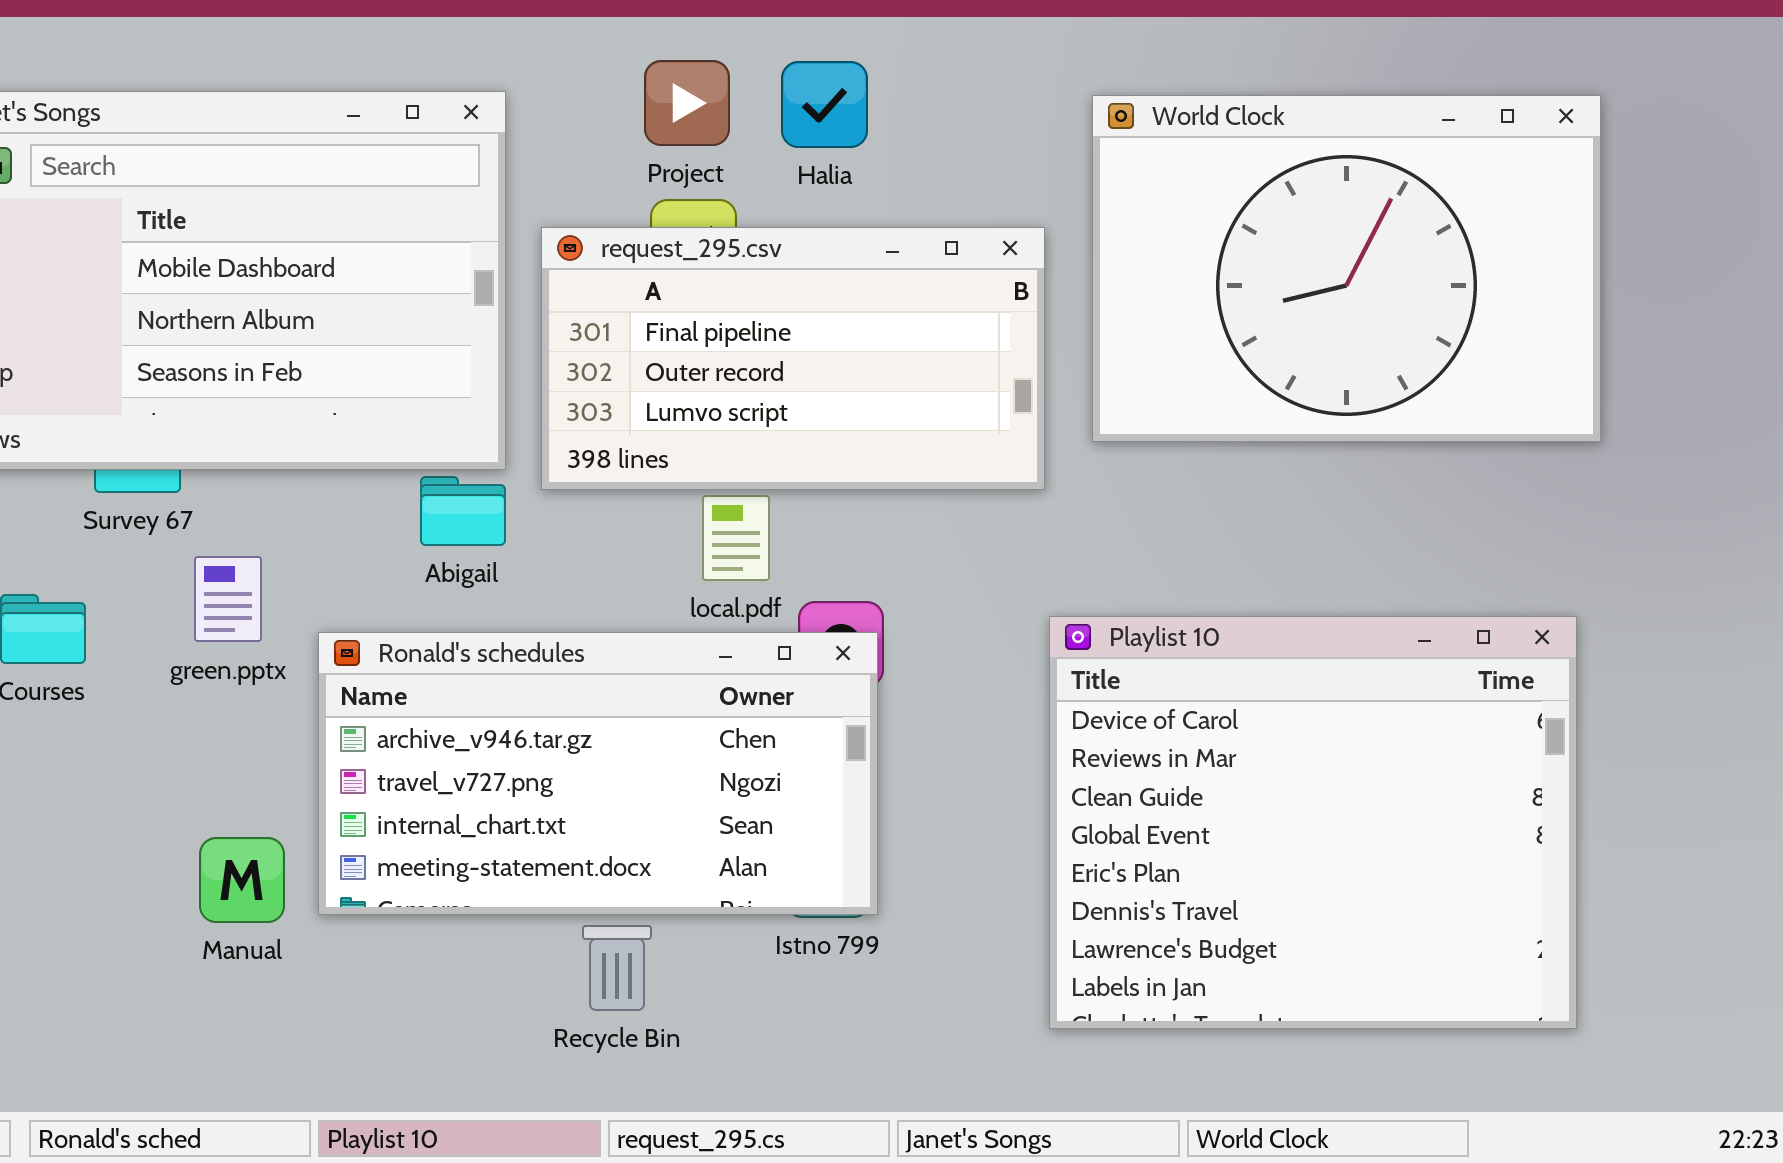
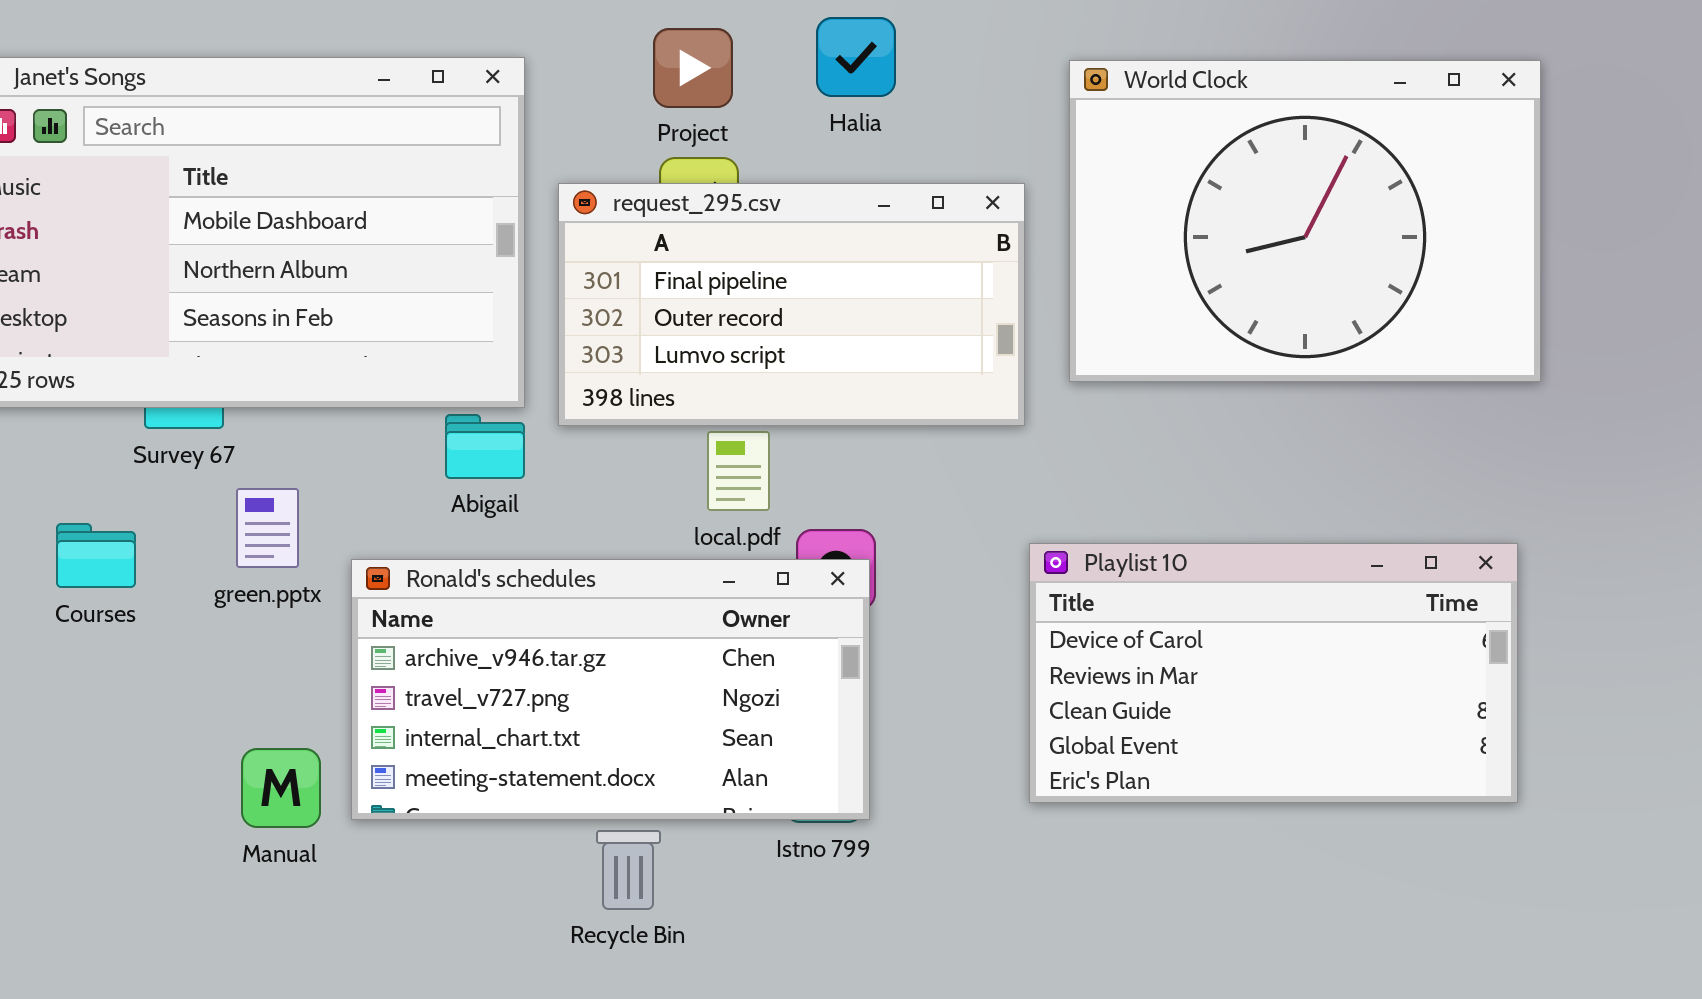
Halia: [781,61,868,148] -> [816,17,896,97], moved
Playlist 10: [1049,616,1577,1029] -> [1029,543,1518,803], resized

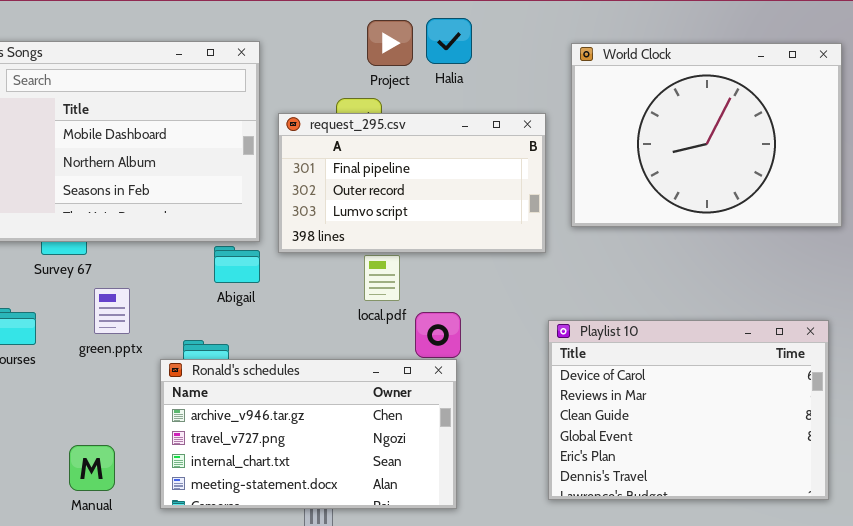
Project: [653,28,733,108] -> [367,20,413,66], moved
Playlist 10: [1029,543,1518,803] -> [548,320,829,500], resized
Ronald's schedules: [351,559,870,820] -> [160,359,457,509], moved
Manual: [241,748,321,828] -> [69,445,115,491], moved

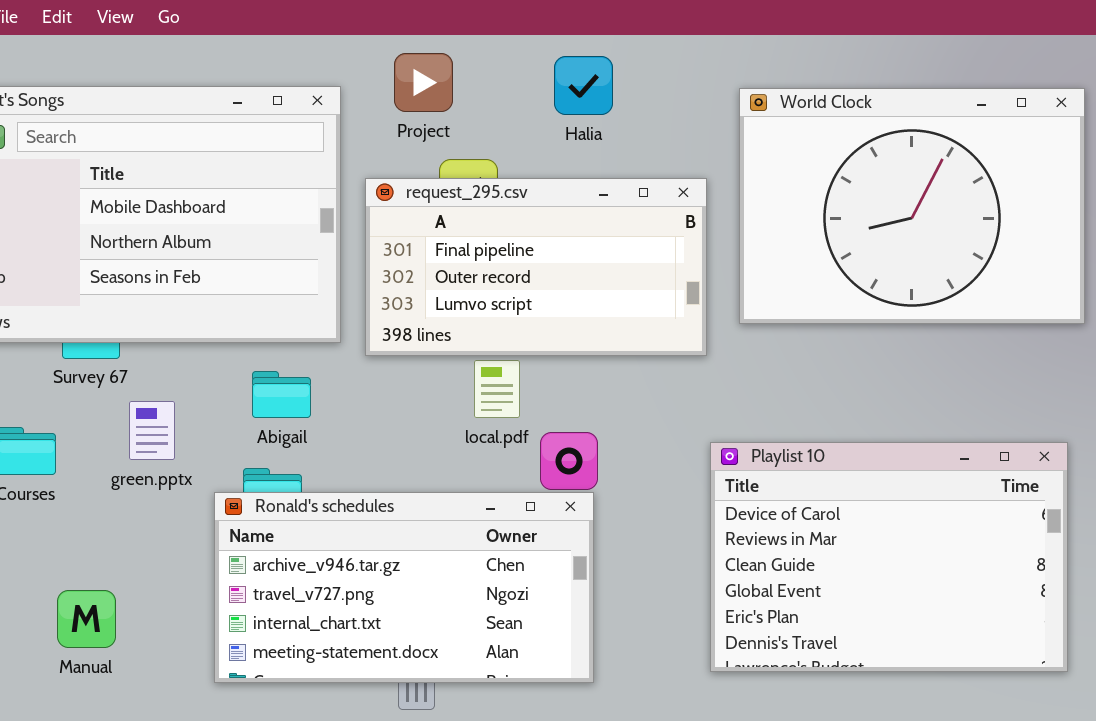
Project: [367,20,413,66] -> [394,53,453,112], moved
Abigail: [214,246,260,283] -> [252,371,311,418], moved
Manual: [69,445,115,491] -> [57,590,116,648], moved

